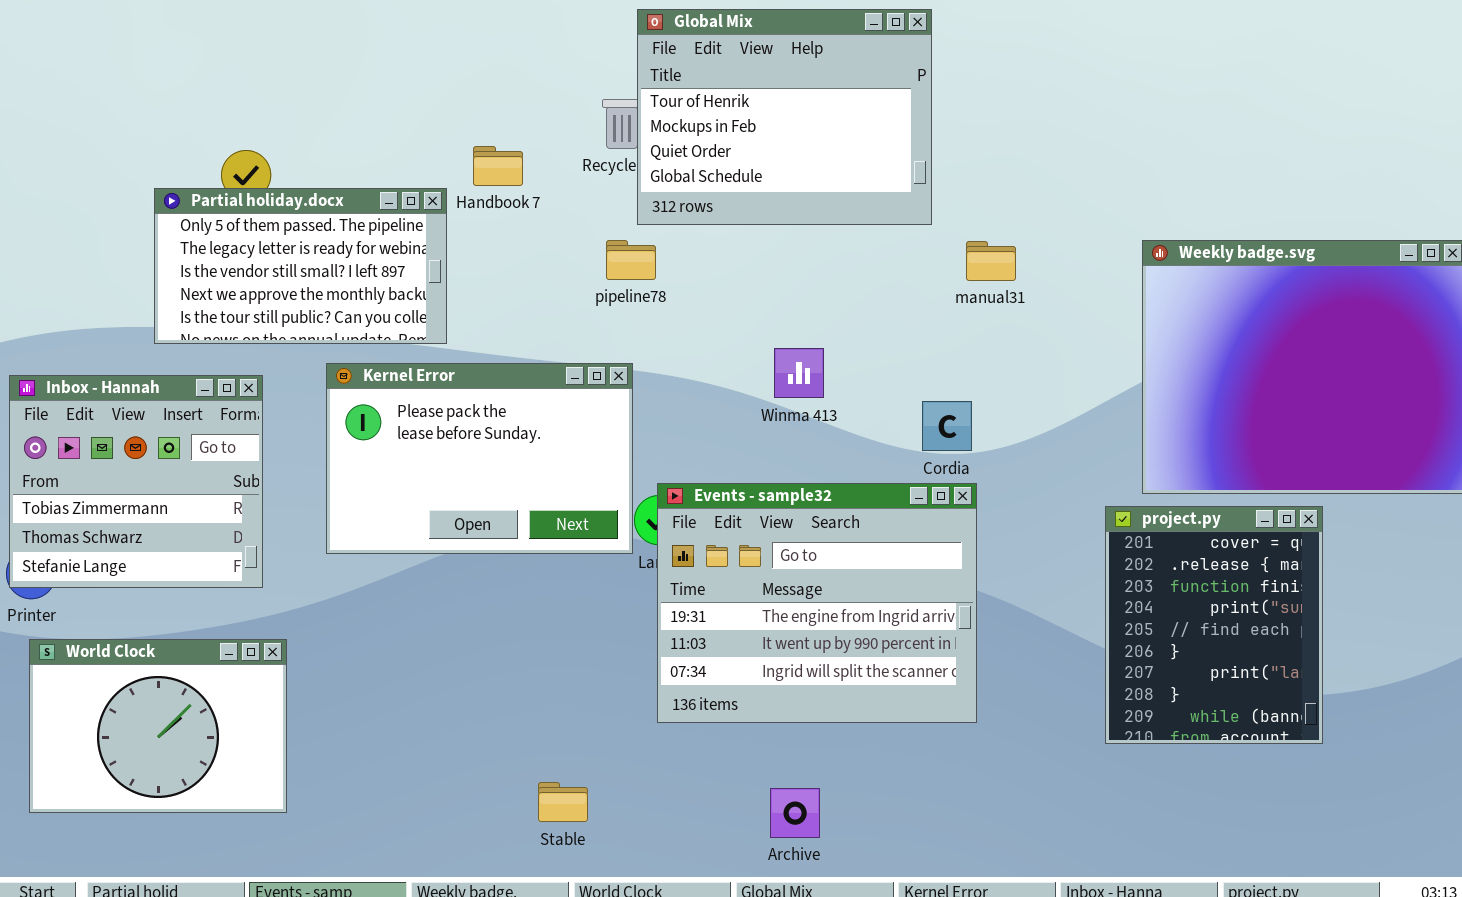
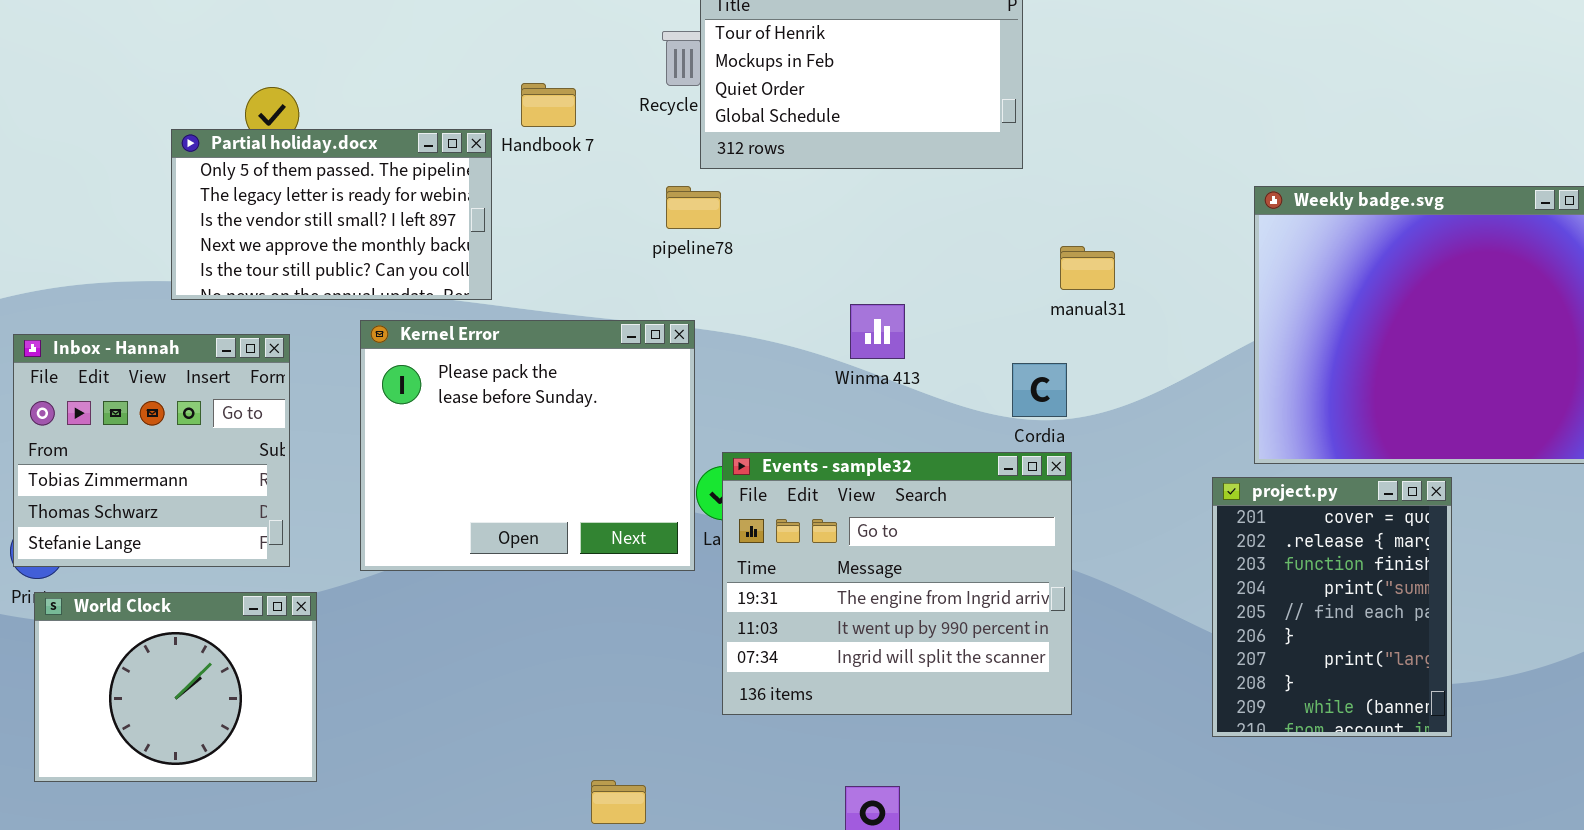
manual31: [966,241,1016,281] -> [1060,246,1115,290], moved
Kernel Error: [326,363,633,554] -> [360,320,695,571], resized
World Clock: [29,639,287,813] -> [34,592,317,782], moved

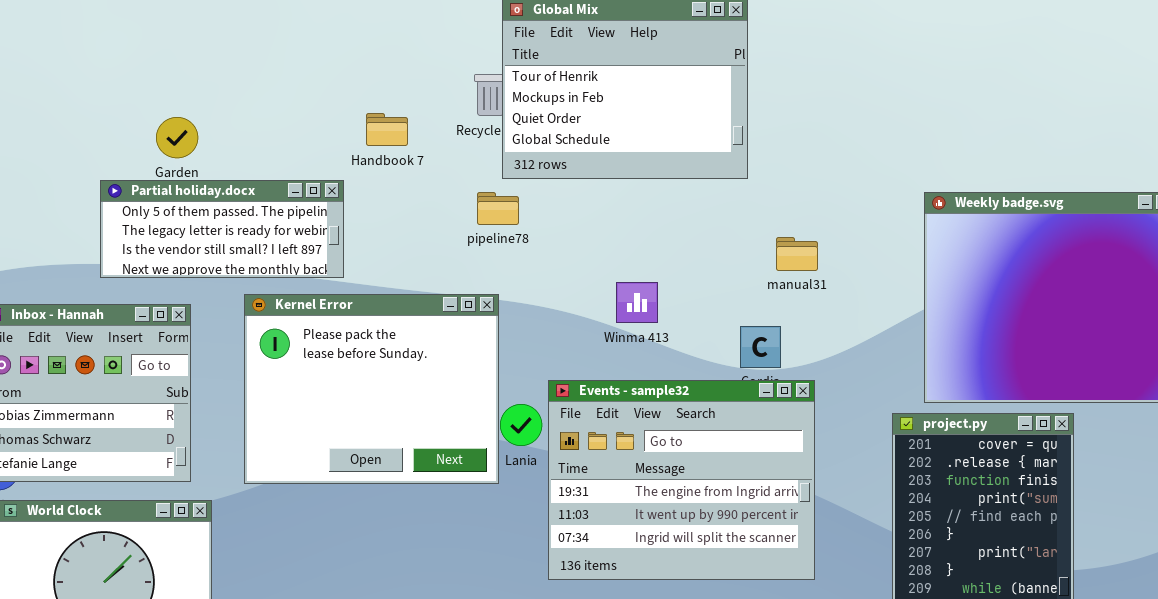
Partial holiday.docx: [171,129,492,300] -> [100,180,344,278], resized
Events - sample32: [722,452,1072,715] -> [548,380,815,580], moved

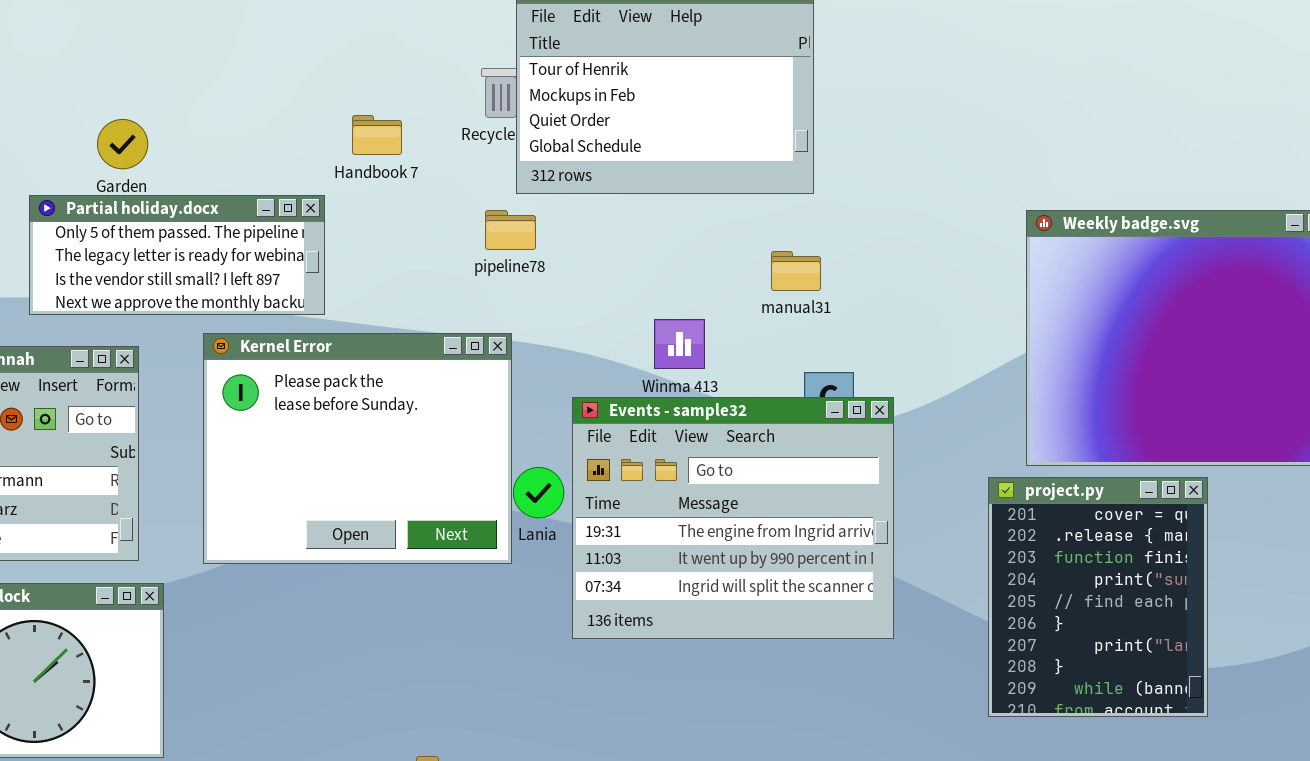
manual31: [776,237,818,271] -> [771,251,821,291], moved
Events - sample32: [548,380,815,580] -> [572,397,894,639], moved

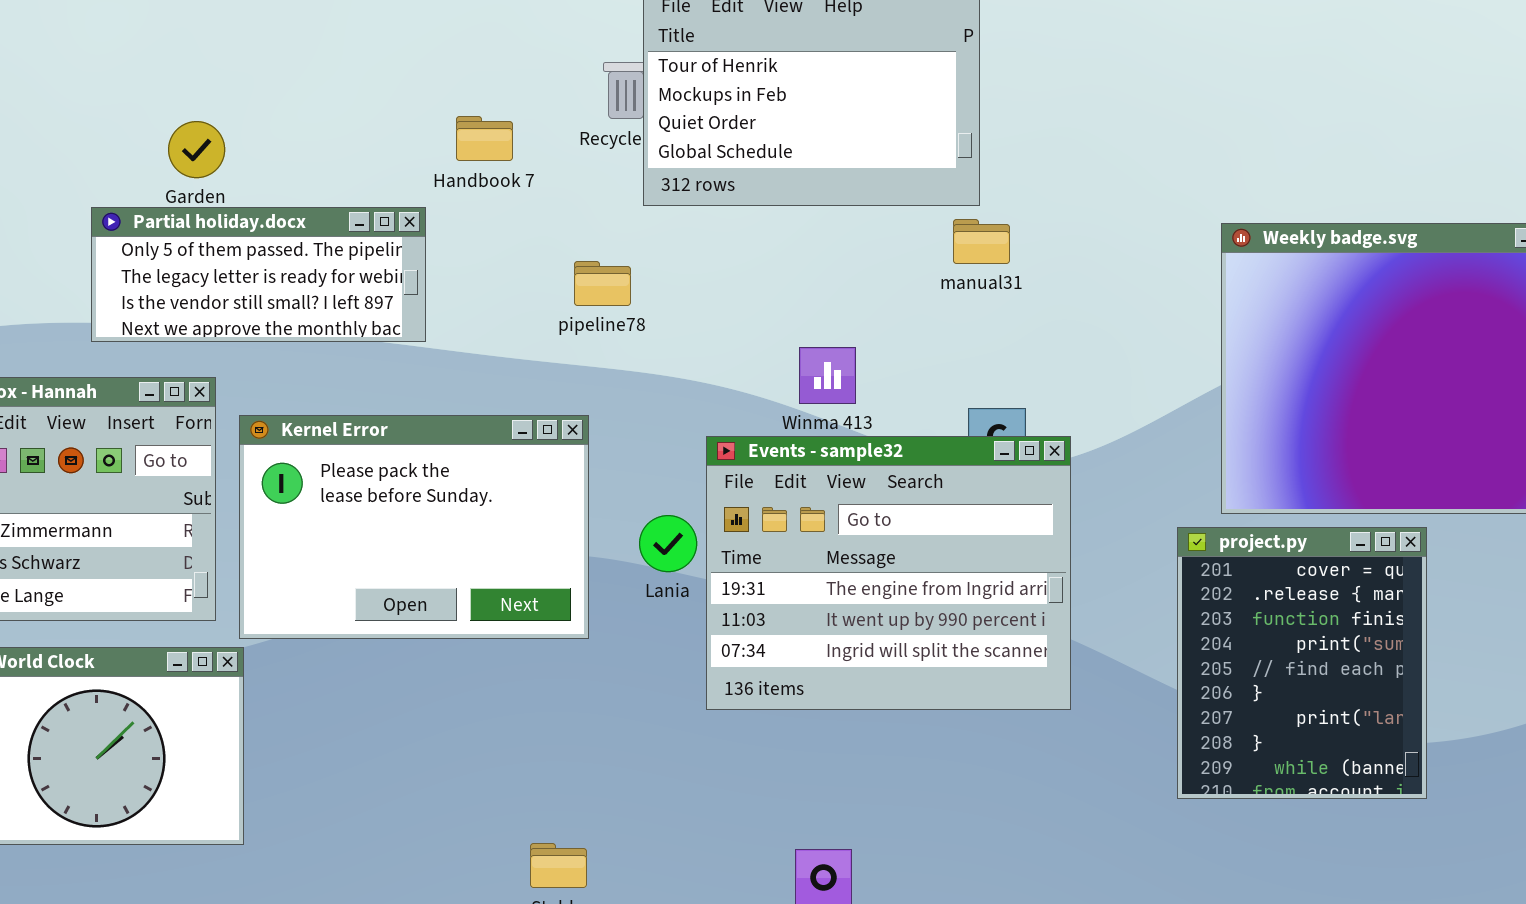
pipeline78: [485,210,536,250] -> [574,261,631,306], moved
manual31: [771,251,821,291] -> [953,219,1010,264], moved
Kernel Error: [203,333,512,564] -> [239,415,589,639], moved, resized

